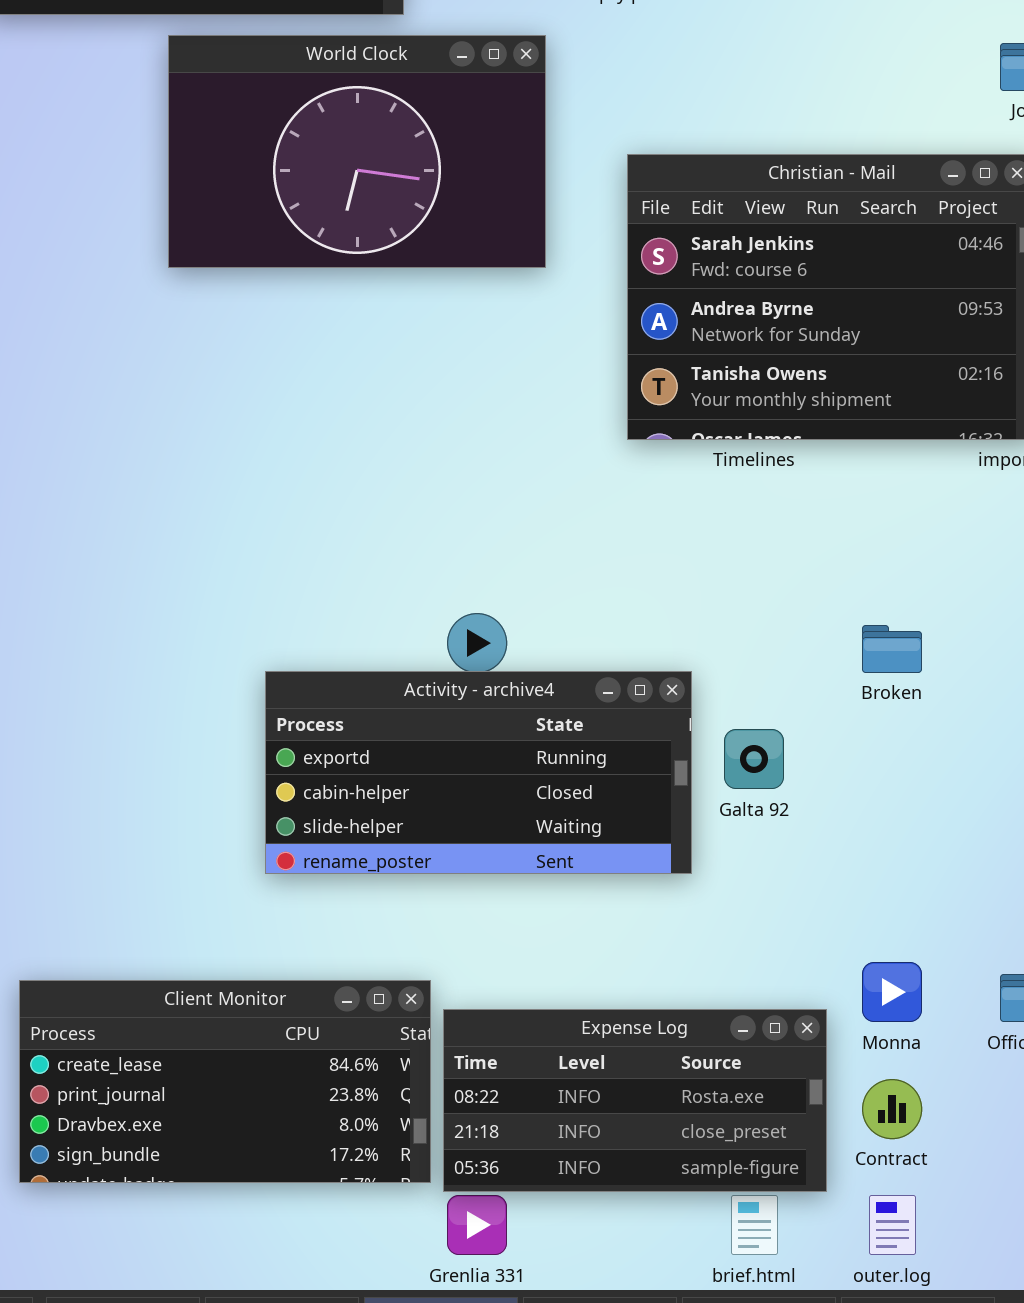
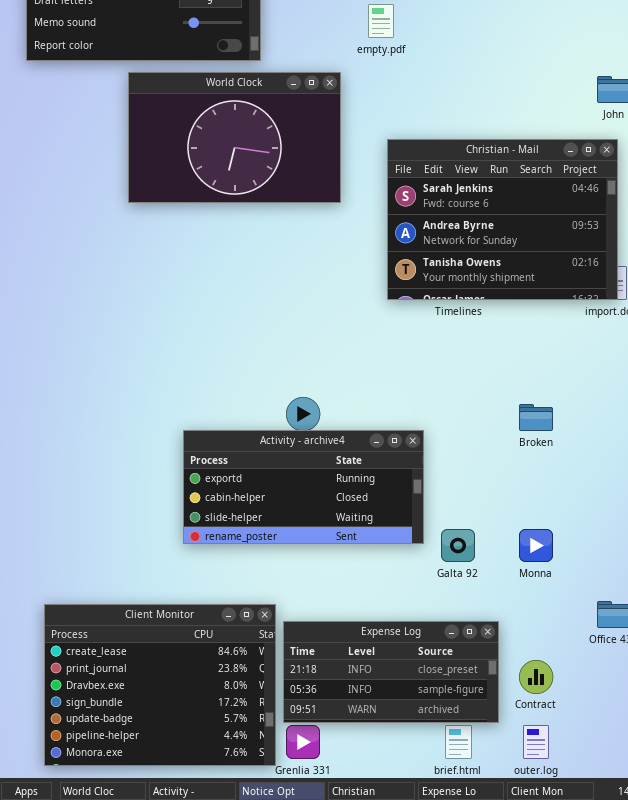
Galta 92: [724,729,784,789] -> [441,529,475,562], moved
Monna: [862,962,922,1022] -> [519,529,553,562], moved
Client Monitor: [19,980,431,1183] -> [44,604,276,766], resized
Expense Log: [443,1009,827,1192] -> [283,621,499,723], scrolled down 1 row

